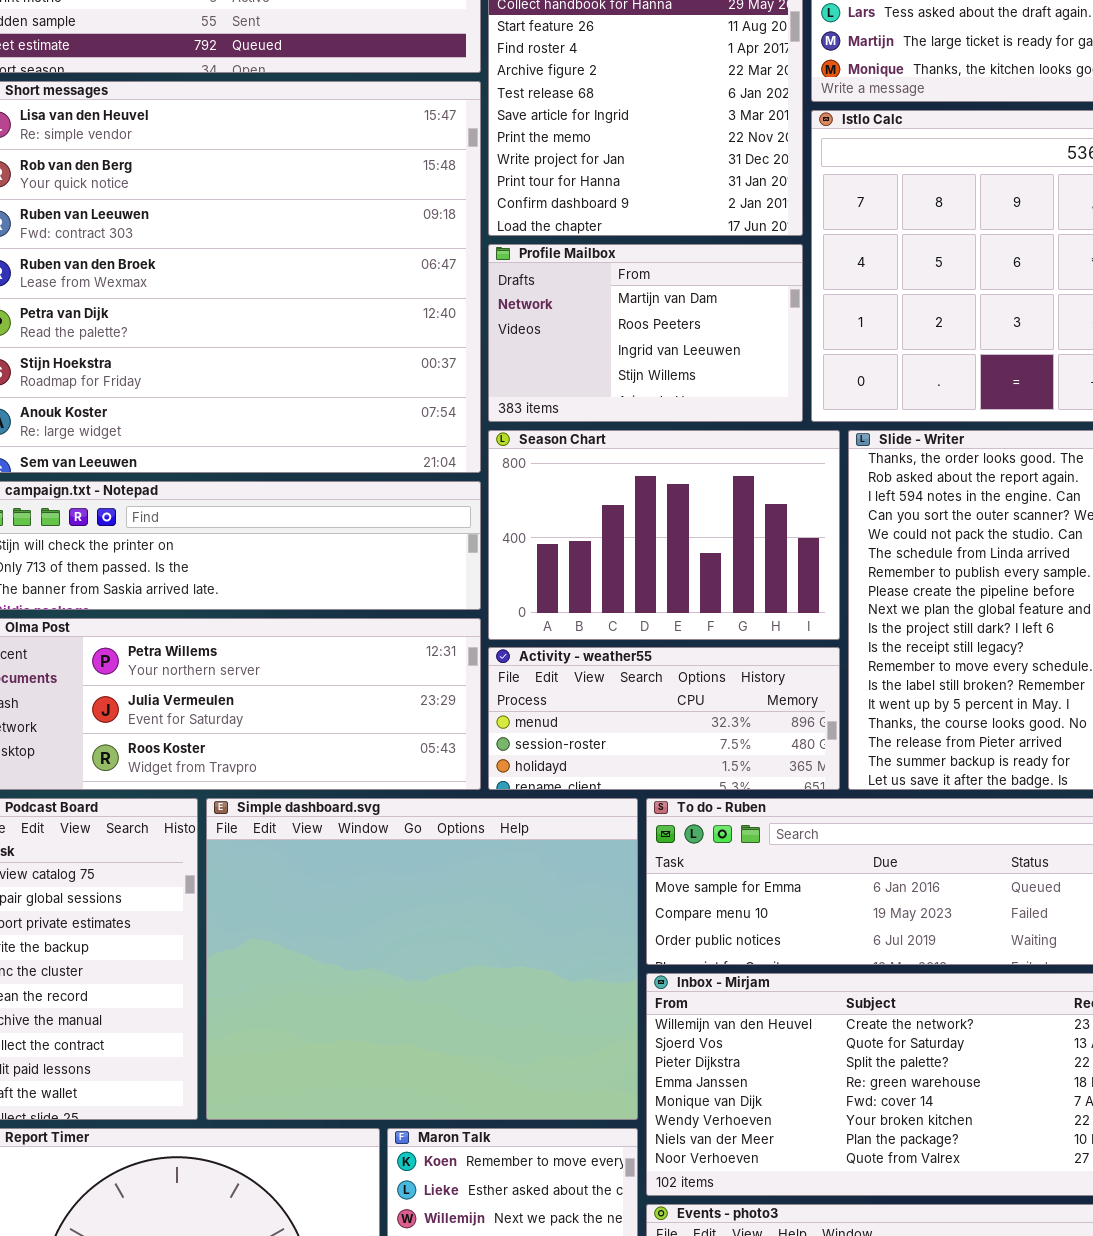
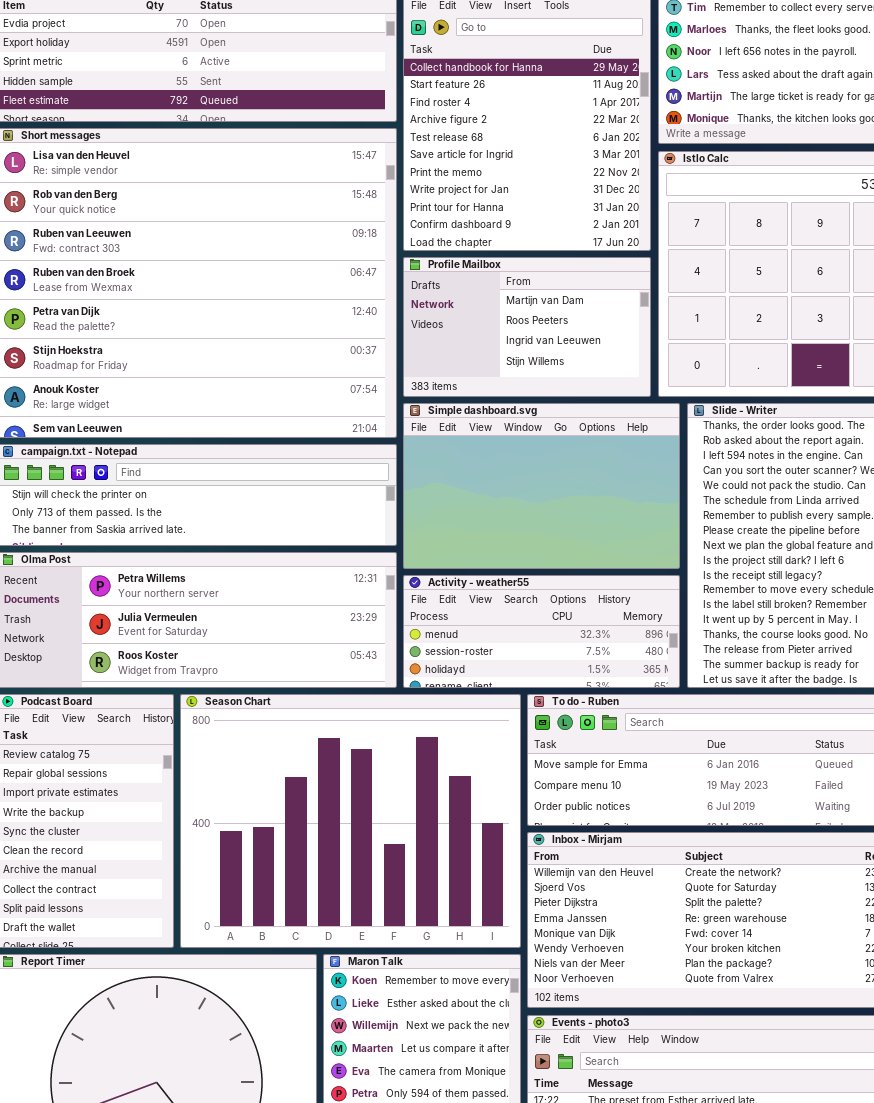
Season Chart: [488,430,840,640] -> [180,694,521,948], moved, resized
Simple dashboard.svg: [206,798,638,1120] -> [403,403,680,569], moved, resized

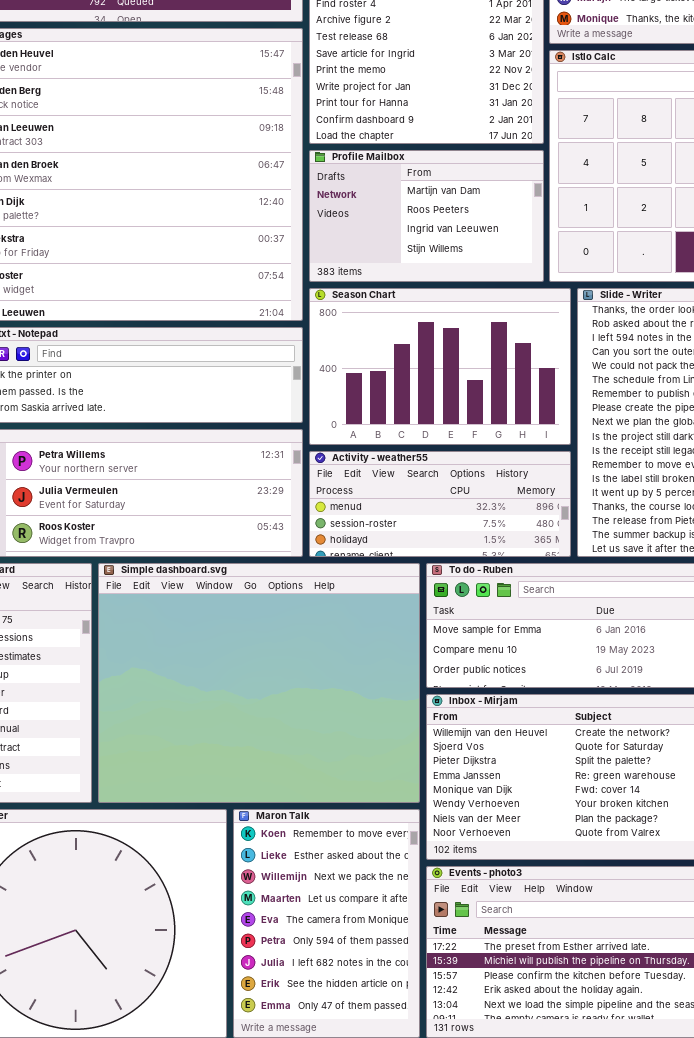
Simple dashboard.svg: [403,403,680,569] -> [98,563,420,803], moved, resized
Season Chart: [180,694,521,948] -> [309,288,571,445], moved, resized

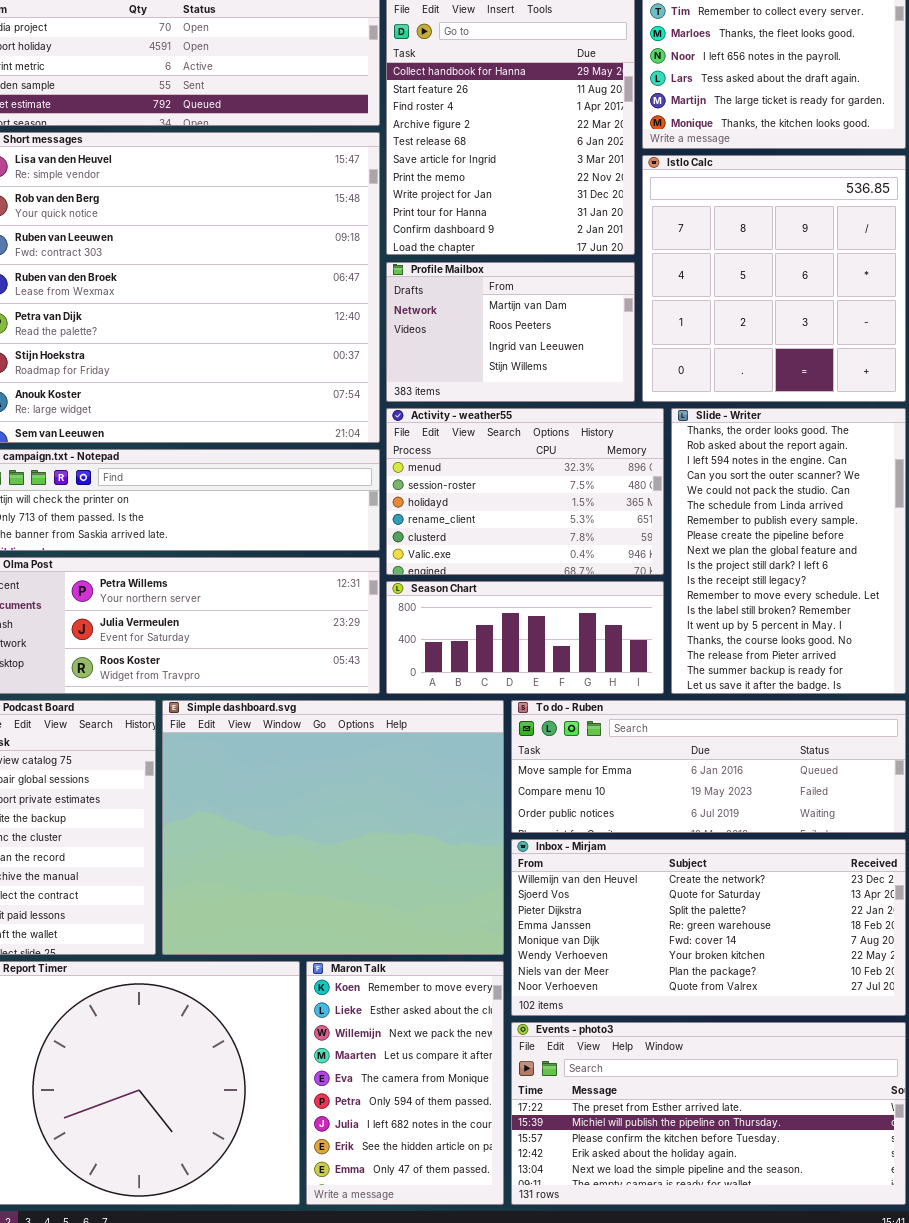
Season Chart: [309,288,571,445] -> [386,581,664,694], moved, resized
Activity - weather55: [309,451,571,557] -> [386,408,664,575], moved, resized

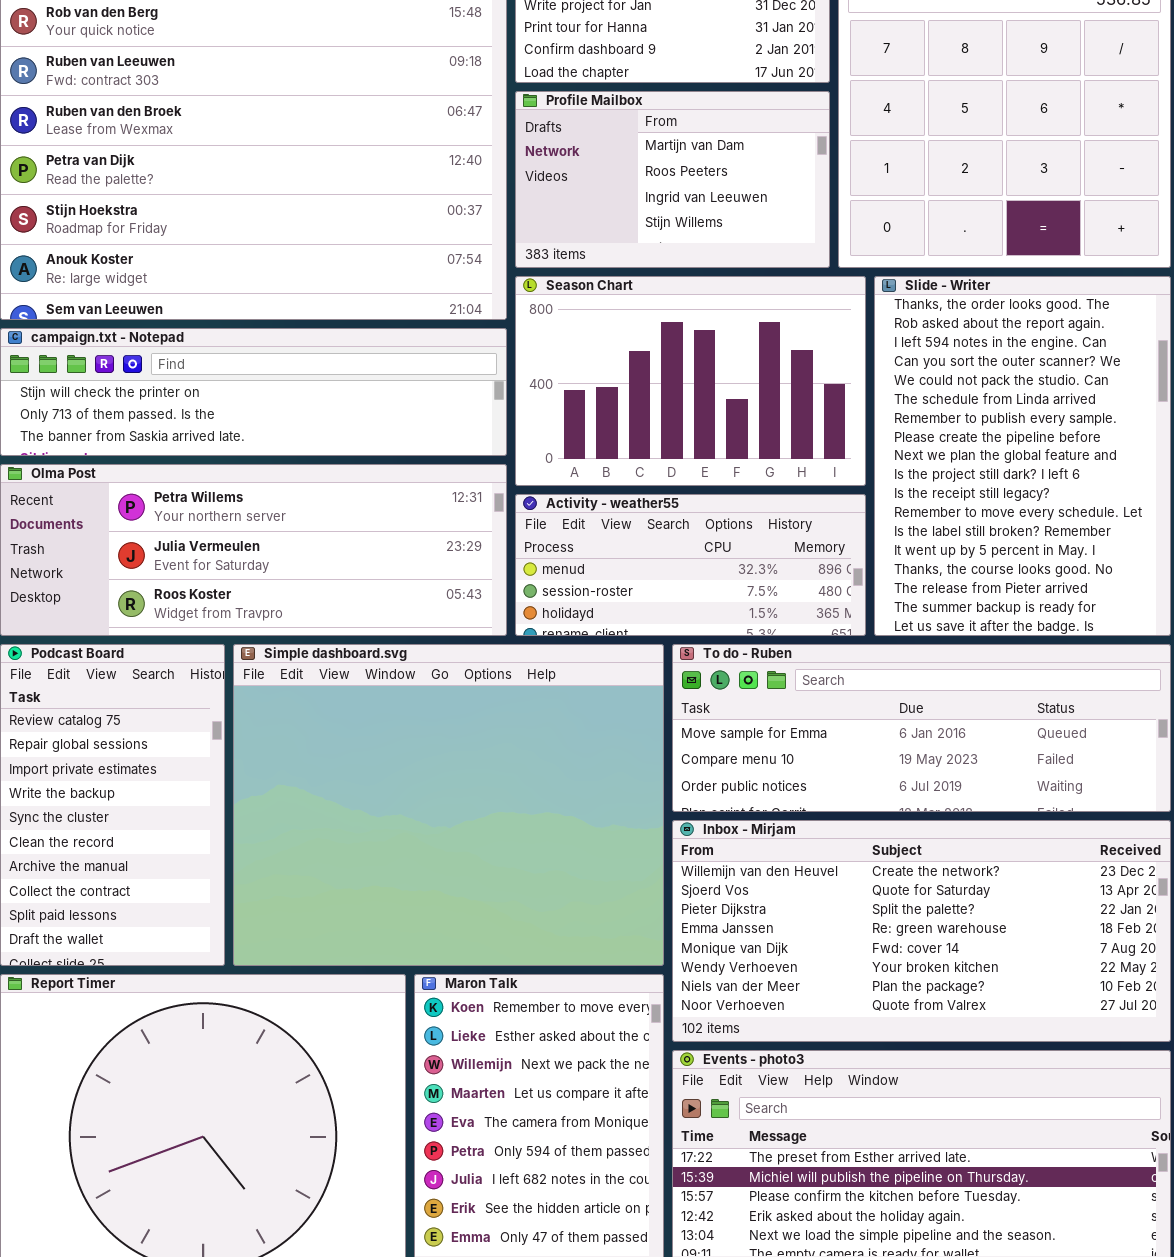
Activity - weather55: [386,408,664,575] -> [515,494,866,636], moved, resized
Season Chart: [386,581,664,694] -> [515,276,866,486], moved, resized

